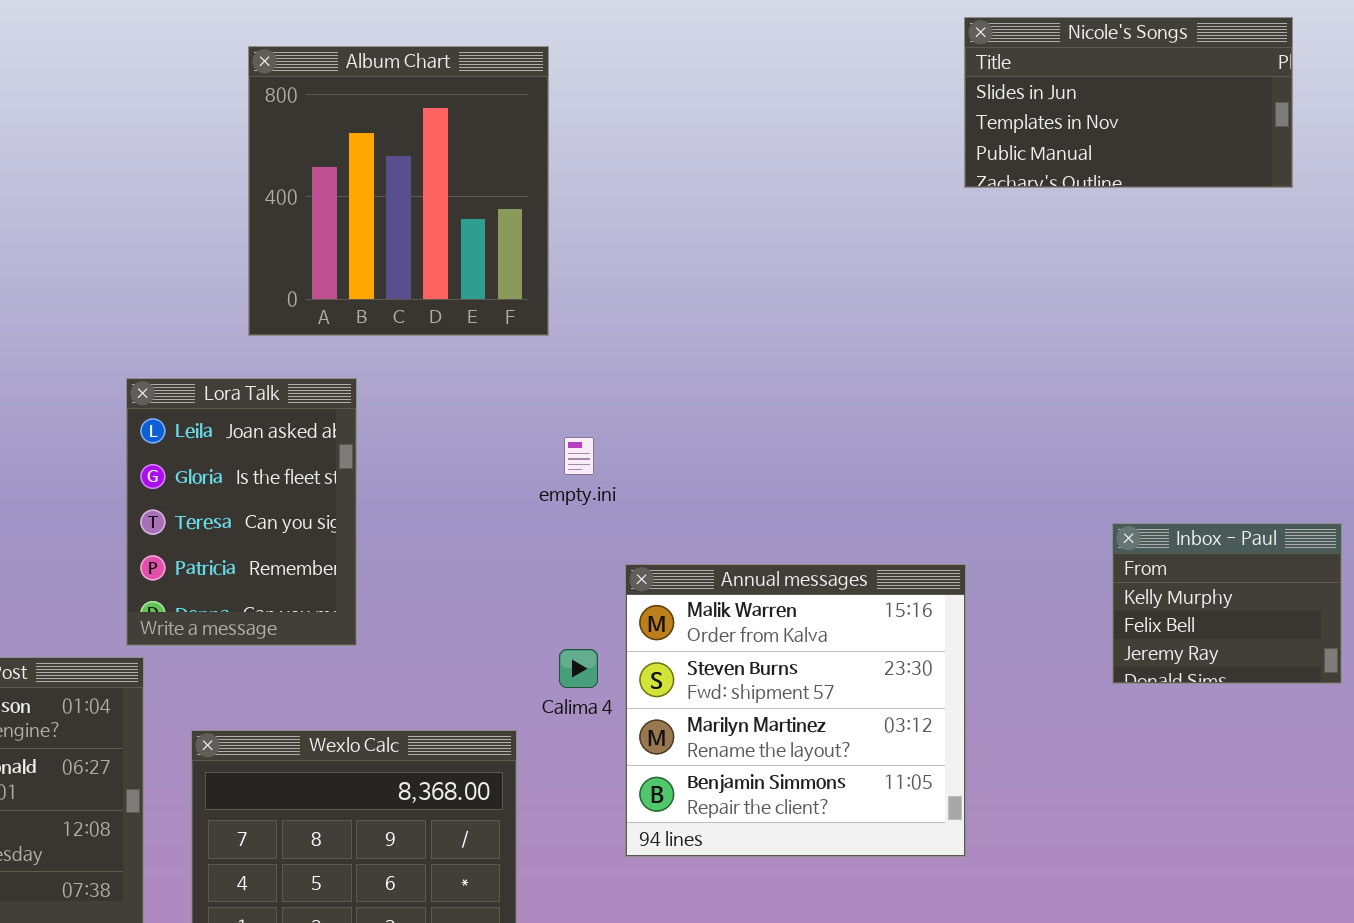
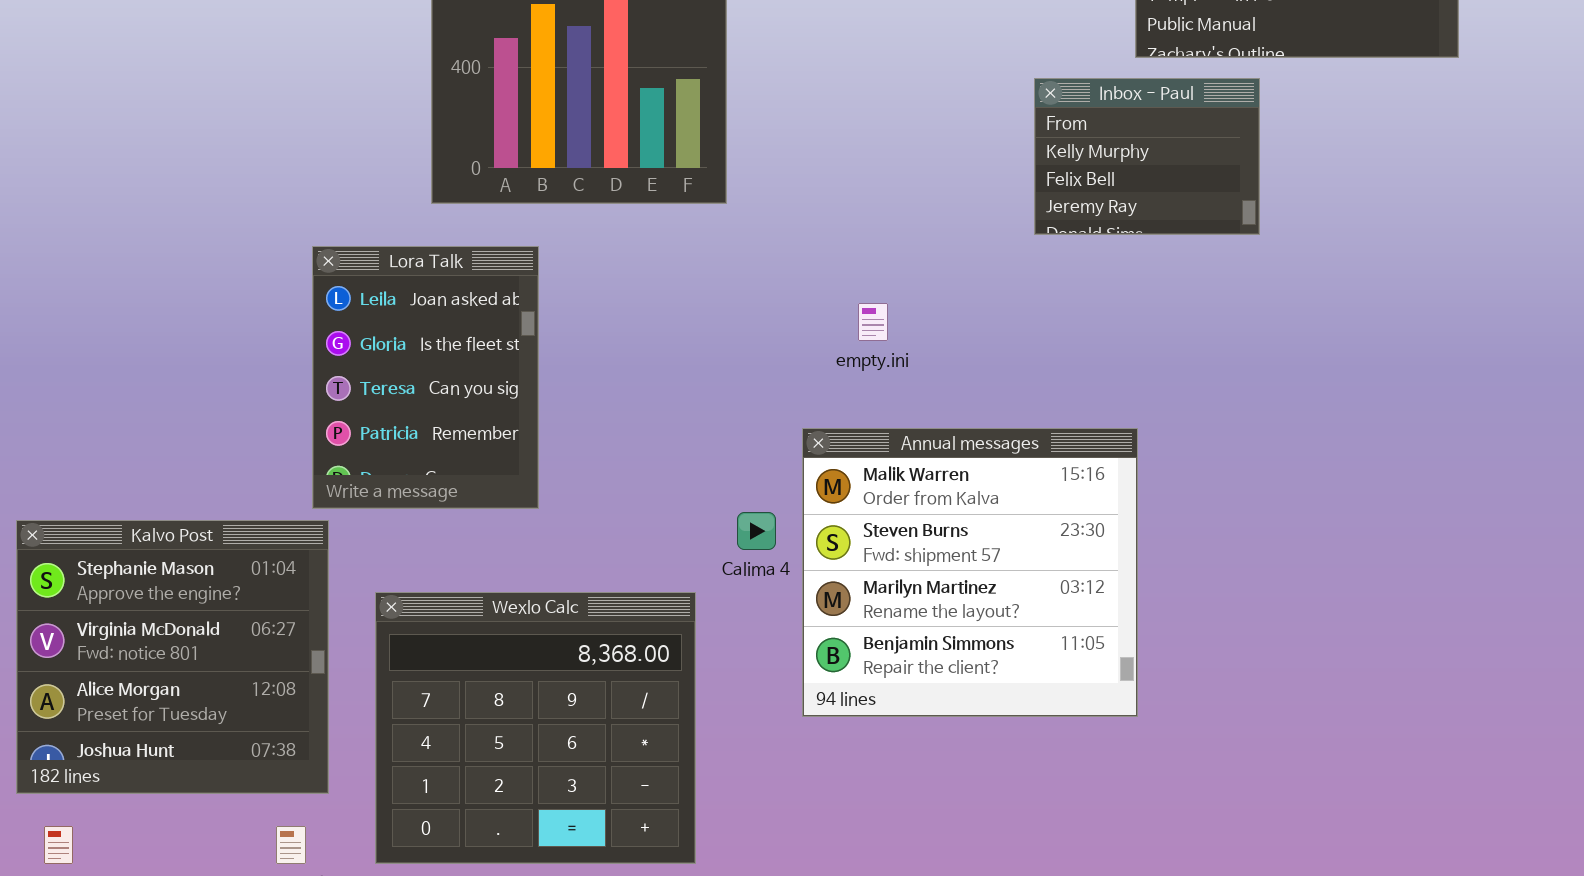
empty.ini: [564,437,594,475] -> [858,303,888,341], moved
Inbox - Paul: [1112,523,1342,684] -> [1034,78,1260,235], moved

